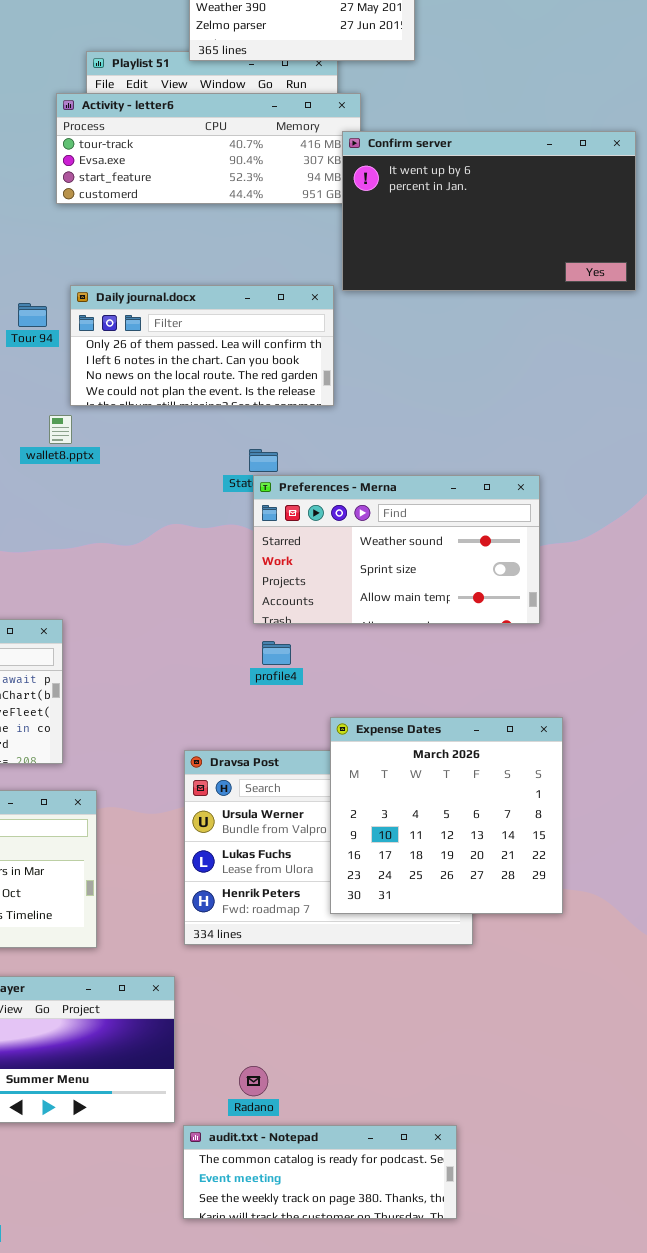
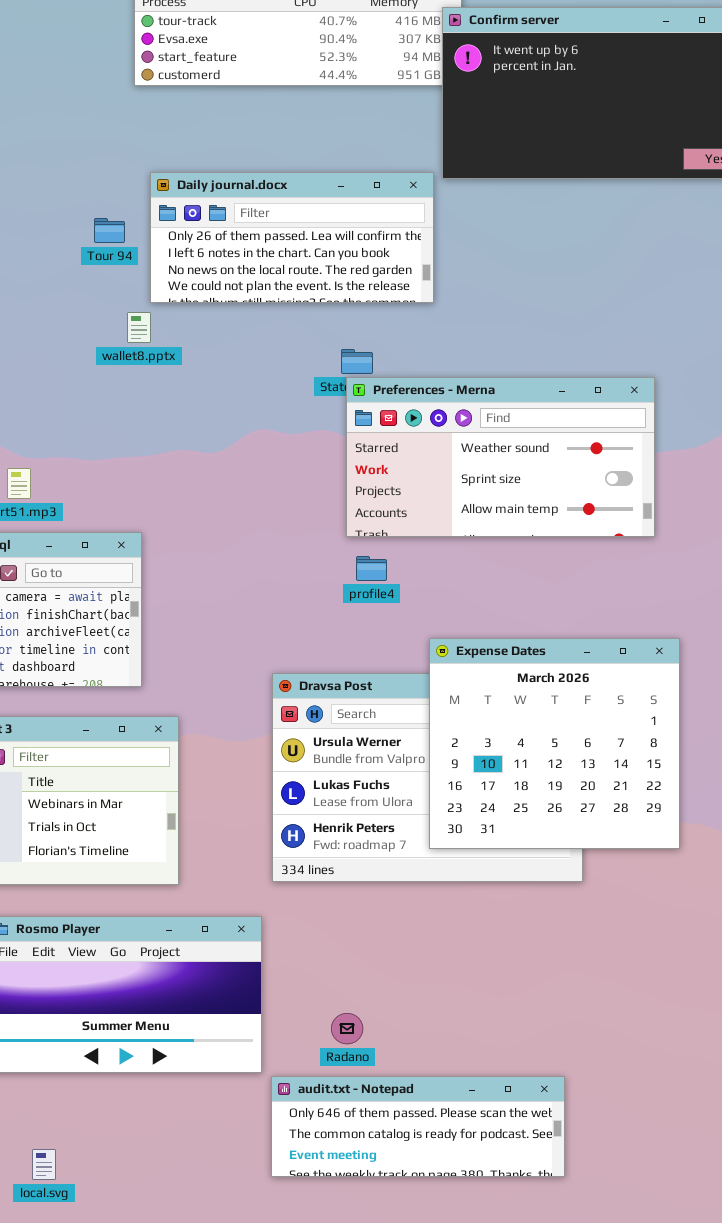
Tour 94: [18,303,47,327] -> [94,218,125,243], moved
audit.txt - Notepad: [183,1125,457,1219] -> [271,1076,565,1177], scrolled up 1 row

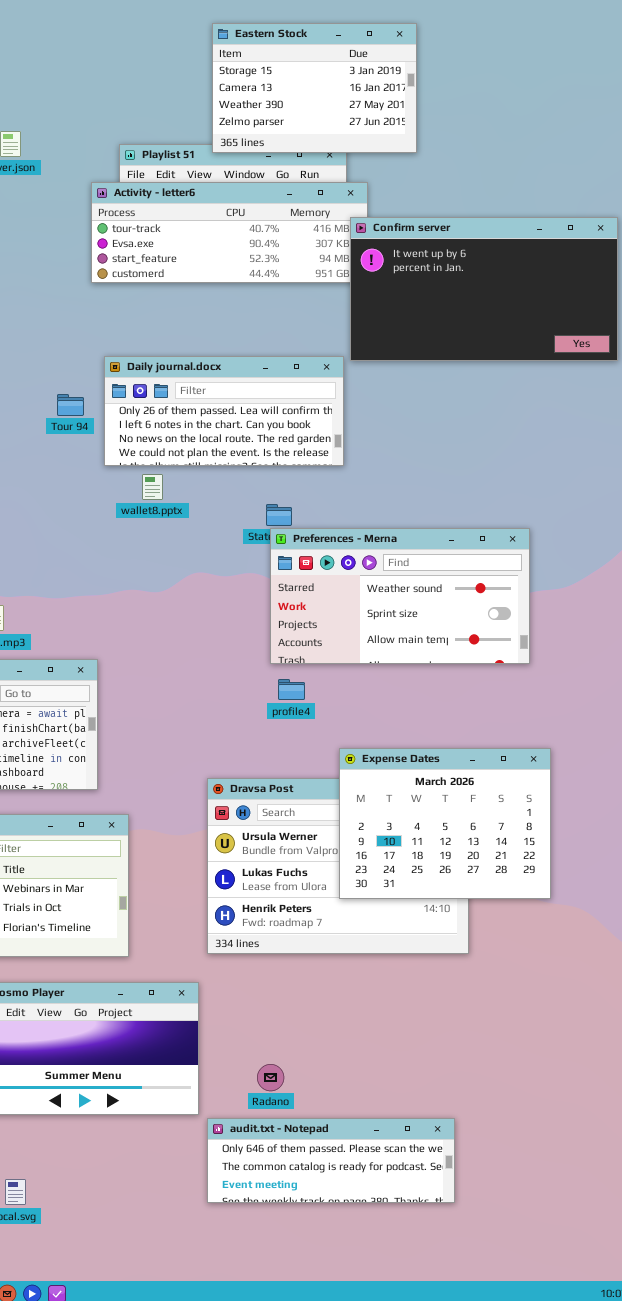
wallet8.pptx: [127,312,151,343] -> [142,474,163,500], moved
Expense Dates: [429,638,680,849] -> [339,748,551,899], resized

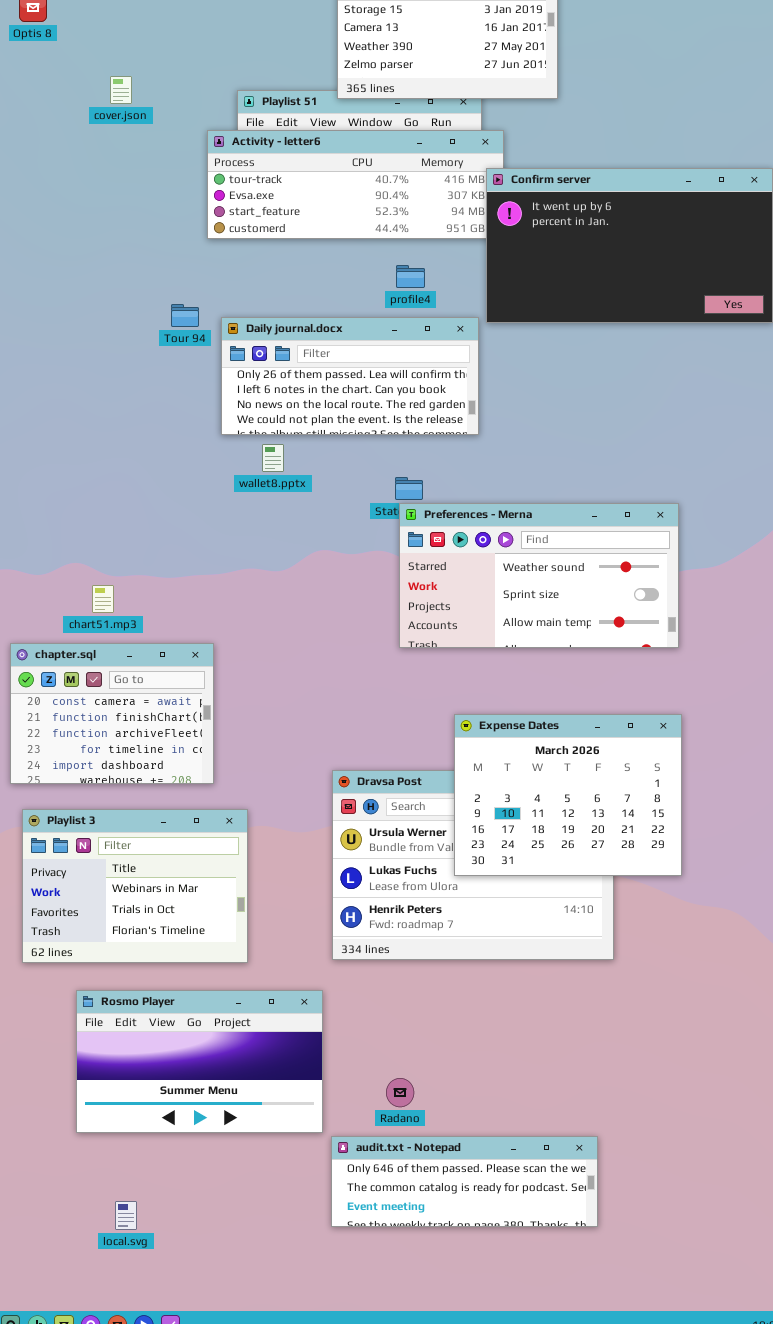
Tour 94: [57,394,84,416] -> [171,304,199,327], moved
profile4: [278,679,305,700] -> [396,265,425,288], moved
Expense Dates: [339,748,551,899] -> [454,714,682,876], moved

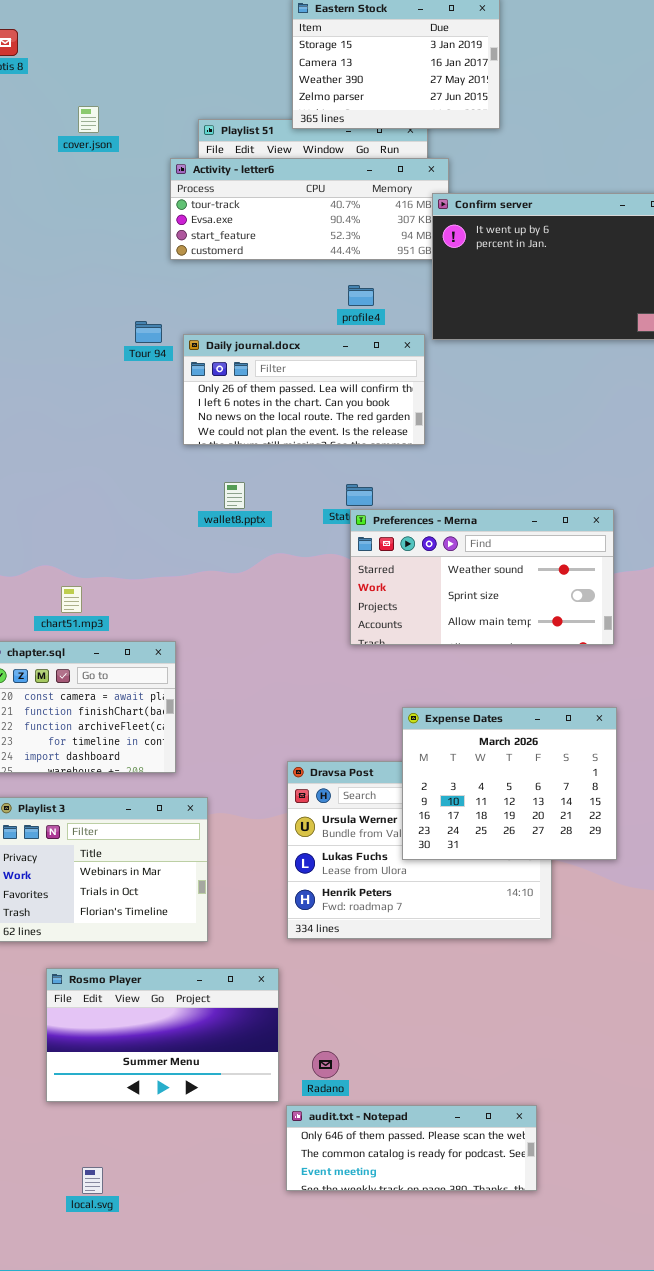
wallet8.pptx: [262,444,284,472] -> [224,482,245,509], moved
Radano: [386,1078,414,1107] -> [312,1051,339,1078], moved

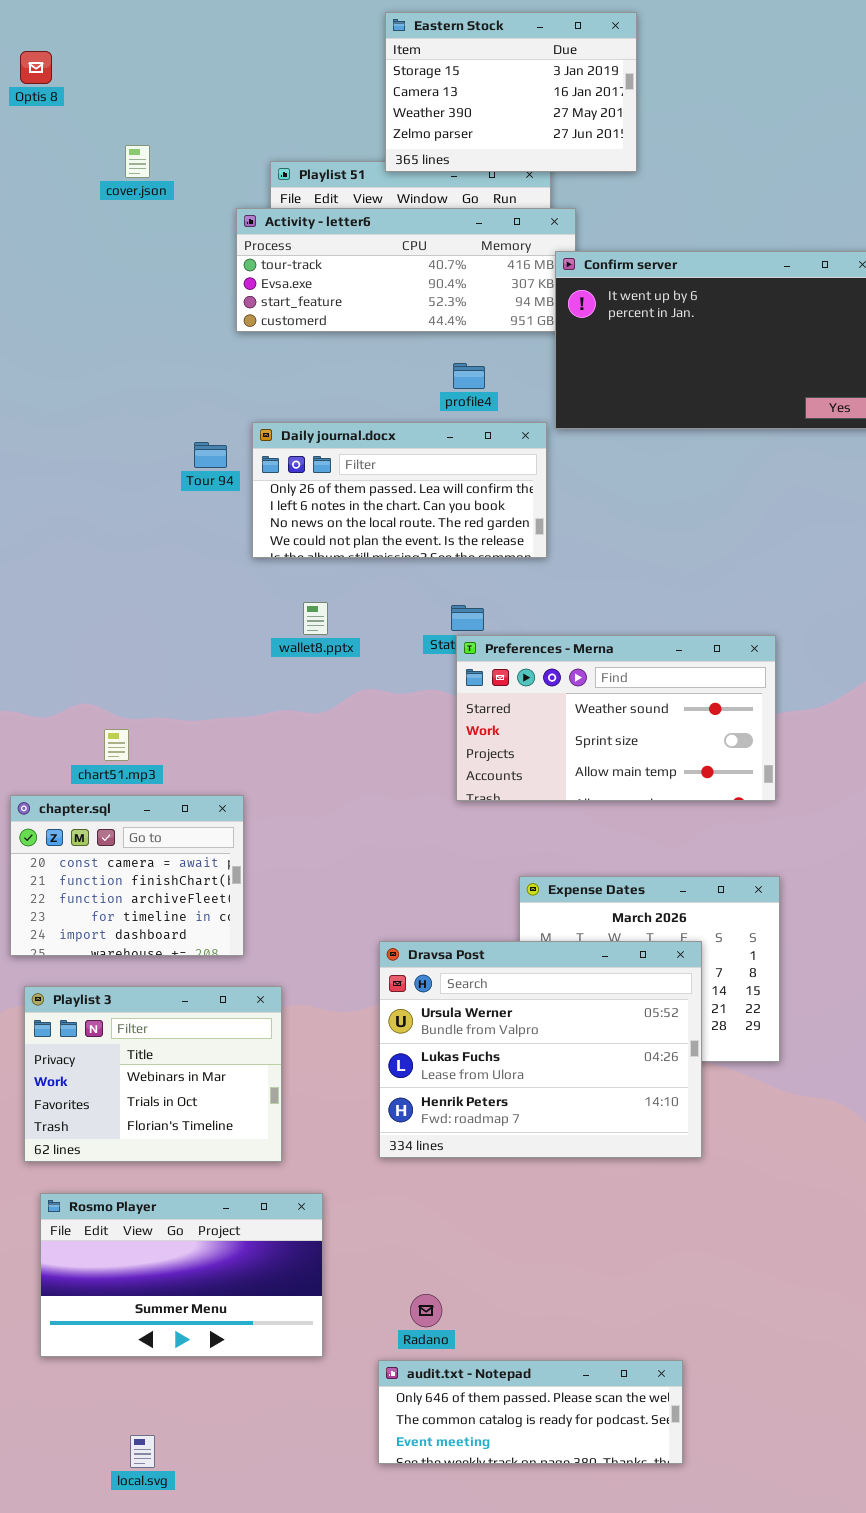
Tour 94: [135,321,162,343] -> [194,442,227,468], moved
Dravsa Post: [287,761,552,939] -> [379,941,702,1158], raised
Rosmo Player: [46,968,279,1102] -> [40,1193,323,1357], moved

